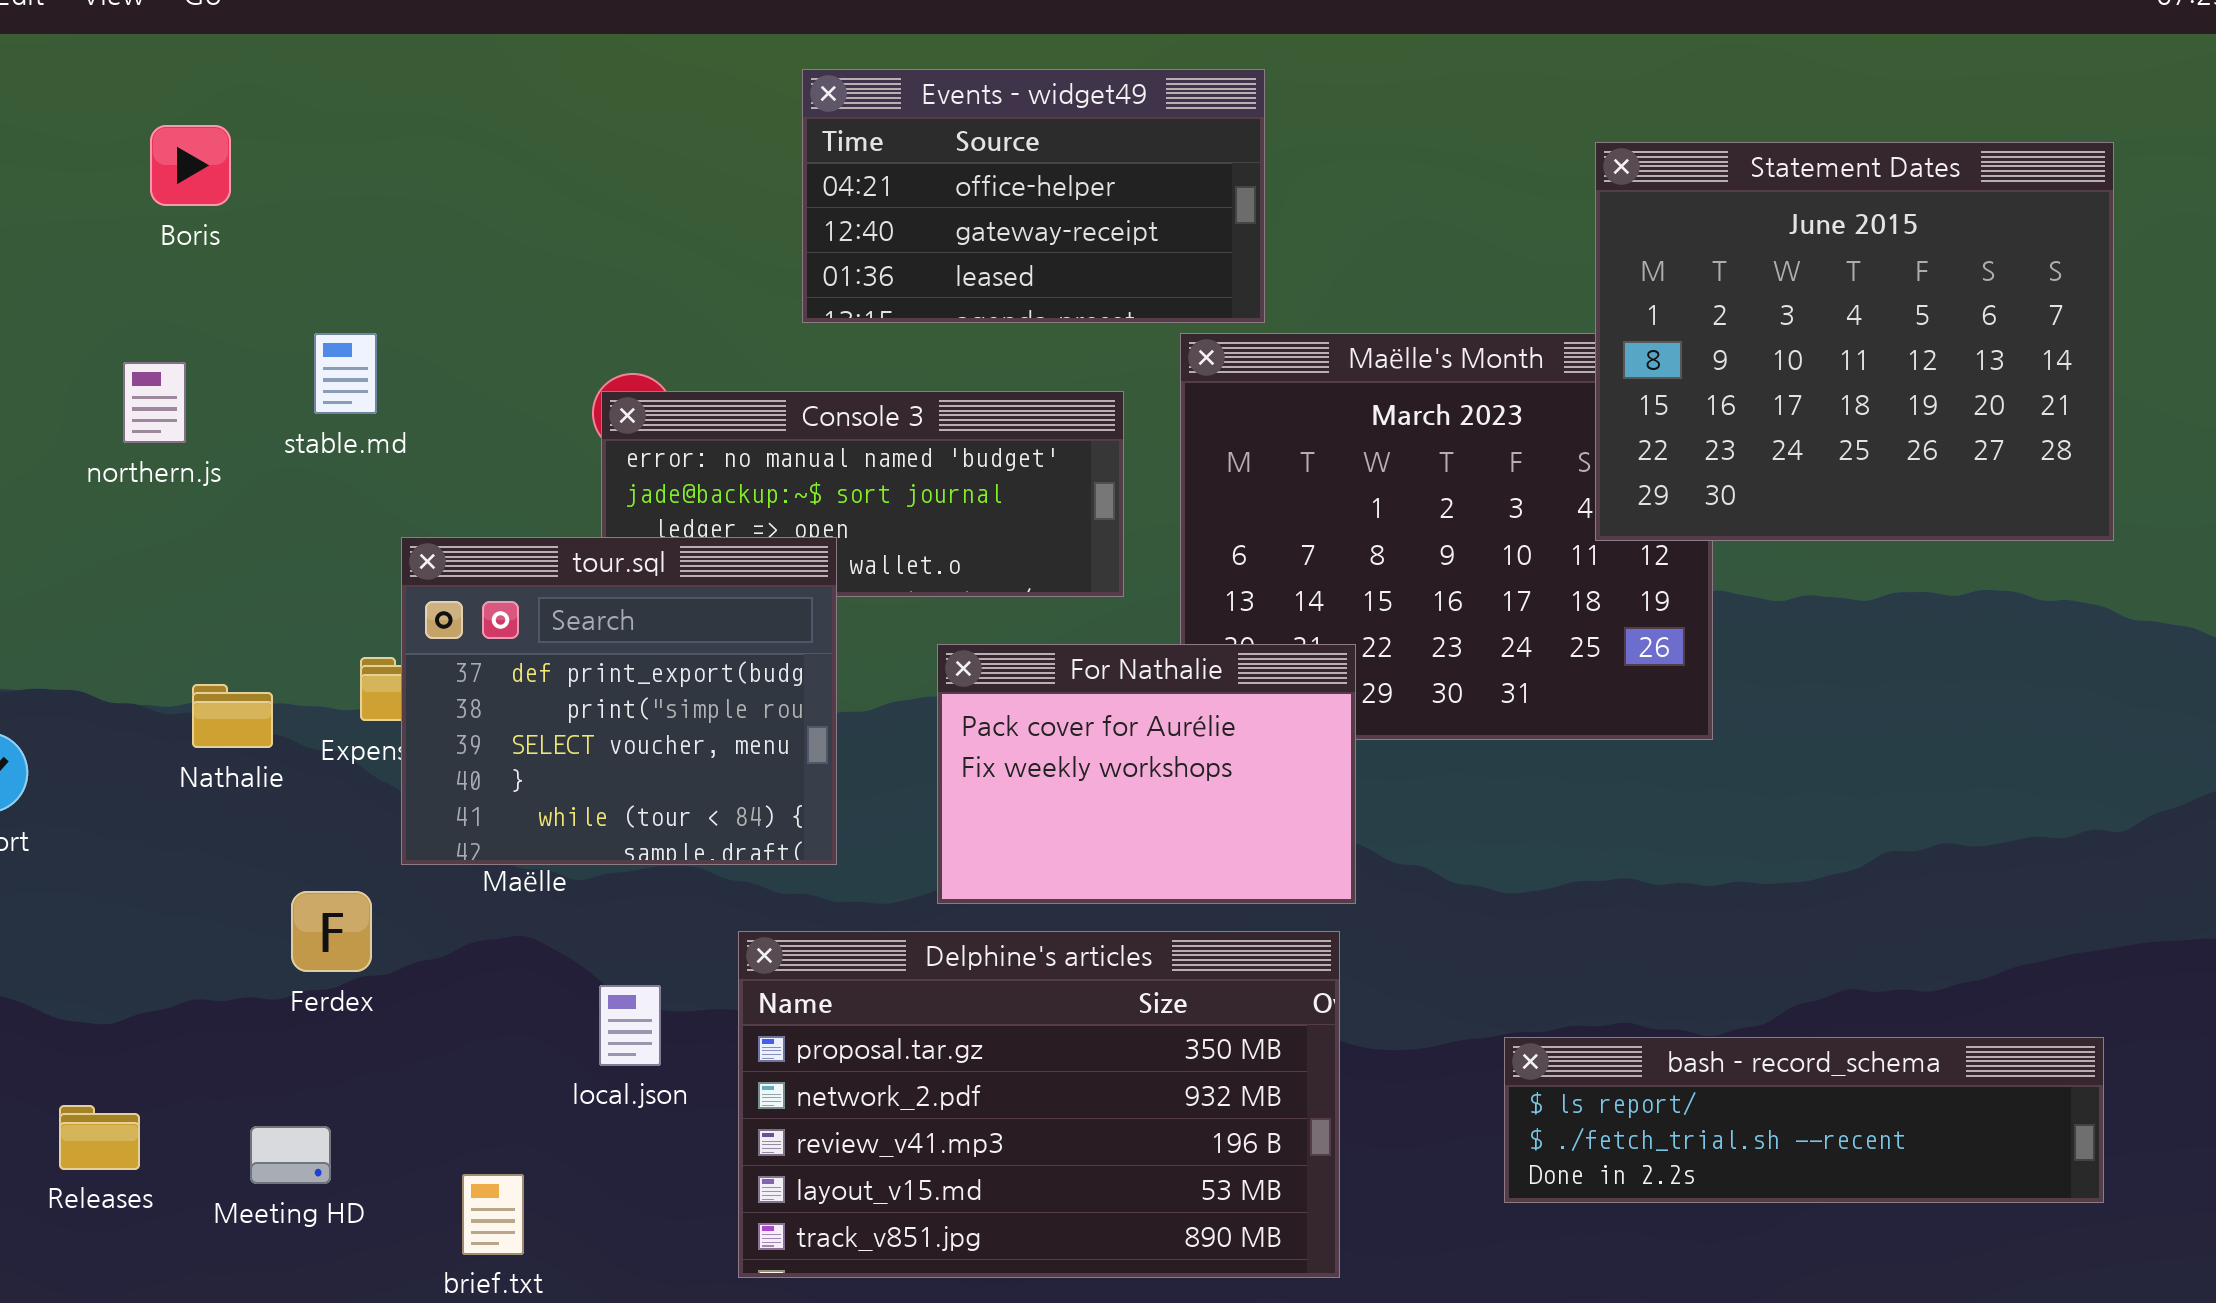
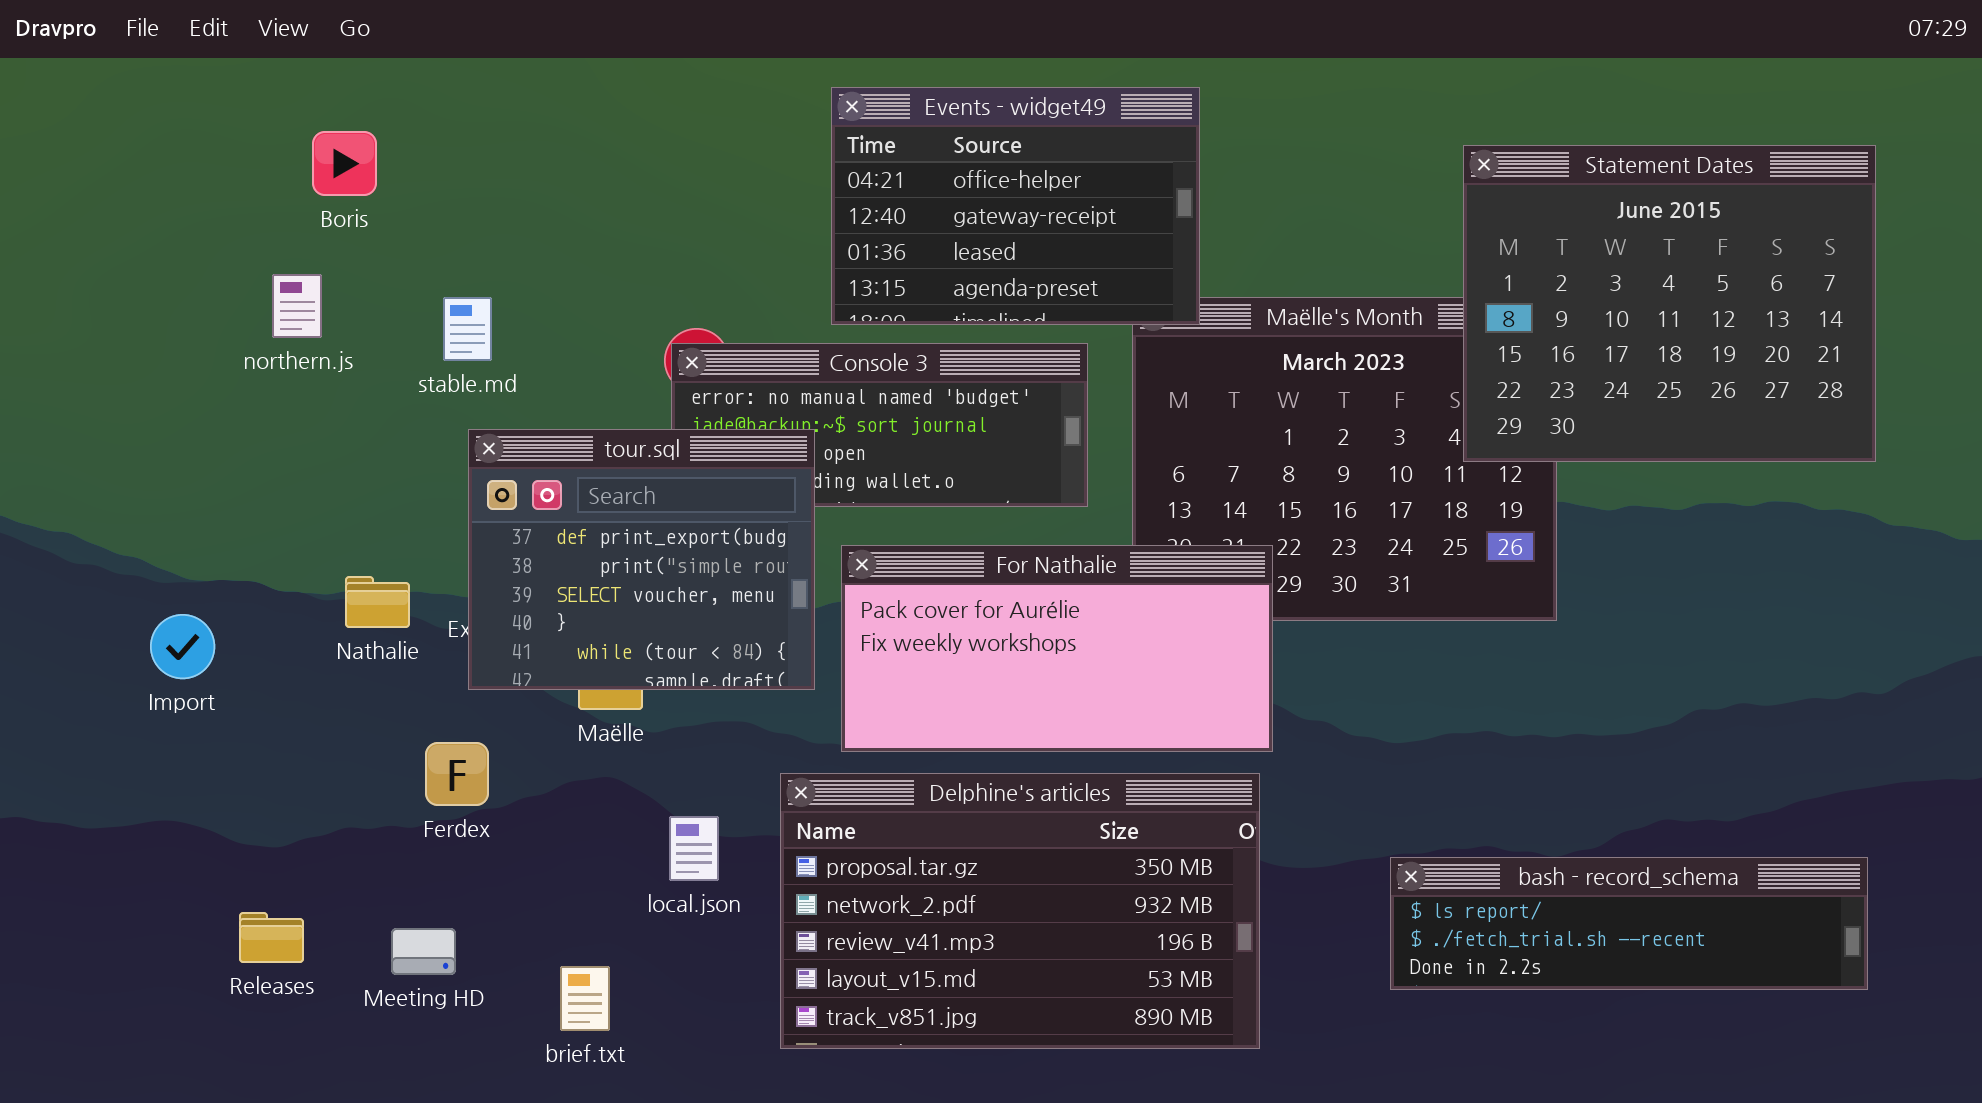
Events - widget49: [802,69,1265,323] -> [831,87,1200,325], resized
northern.js: [123,362,186,443] -> [272,274,322,338], moved
tour.sql: [401,537,837,865] -> [468,429,815,690], moved
For Nathalie: [937,644,1356,904] -> [841,545,1273,752], resized

